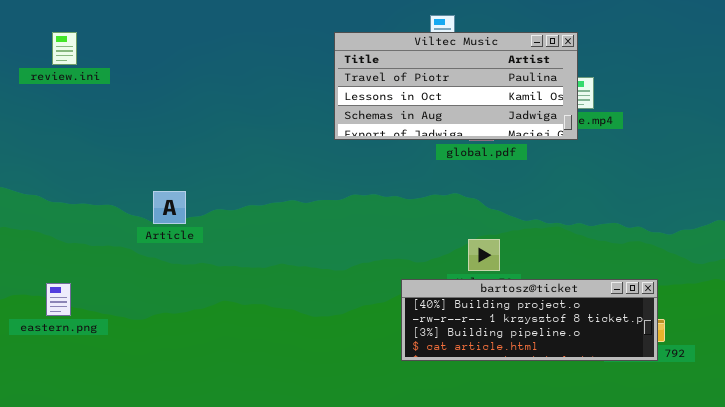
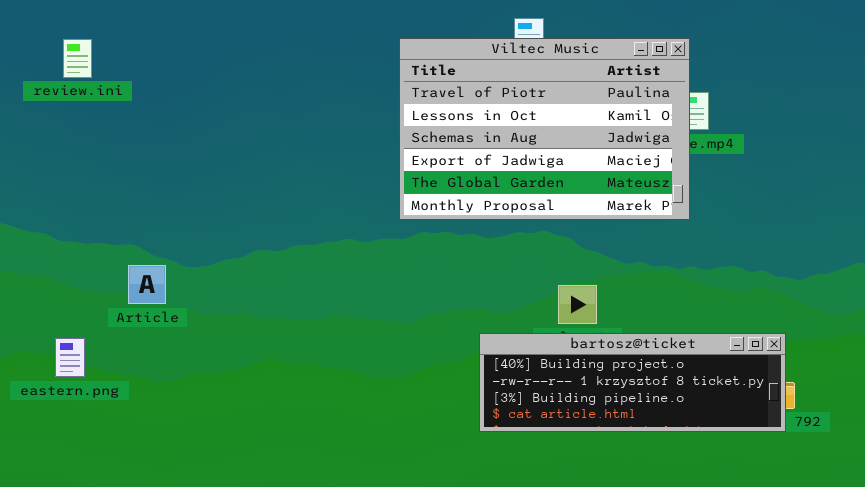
Viltec Music: [334,32,578,140] -> [399,38,690,220], resized
Article: [153,191,186,224] -> [128,265,166,304], moved

